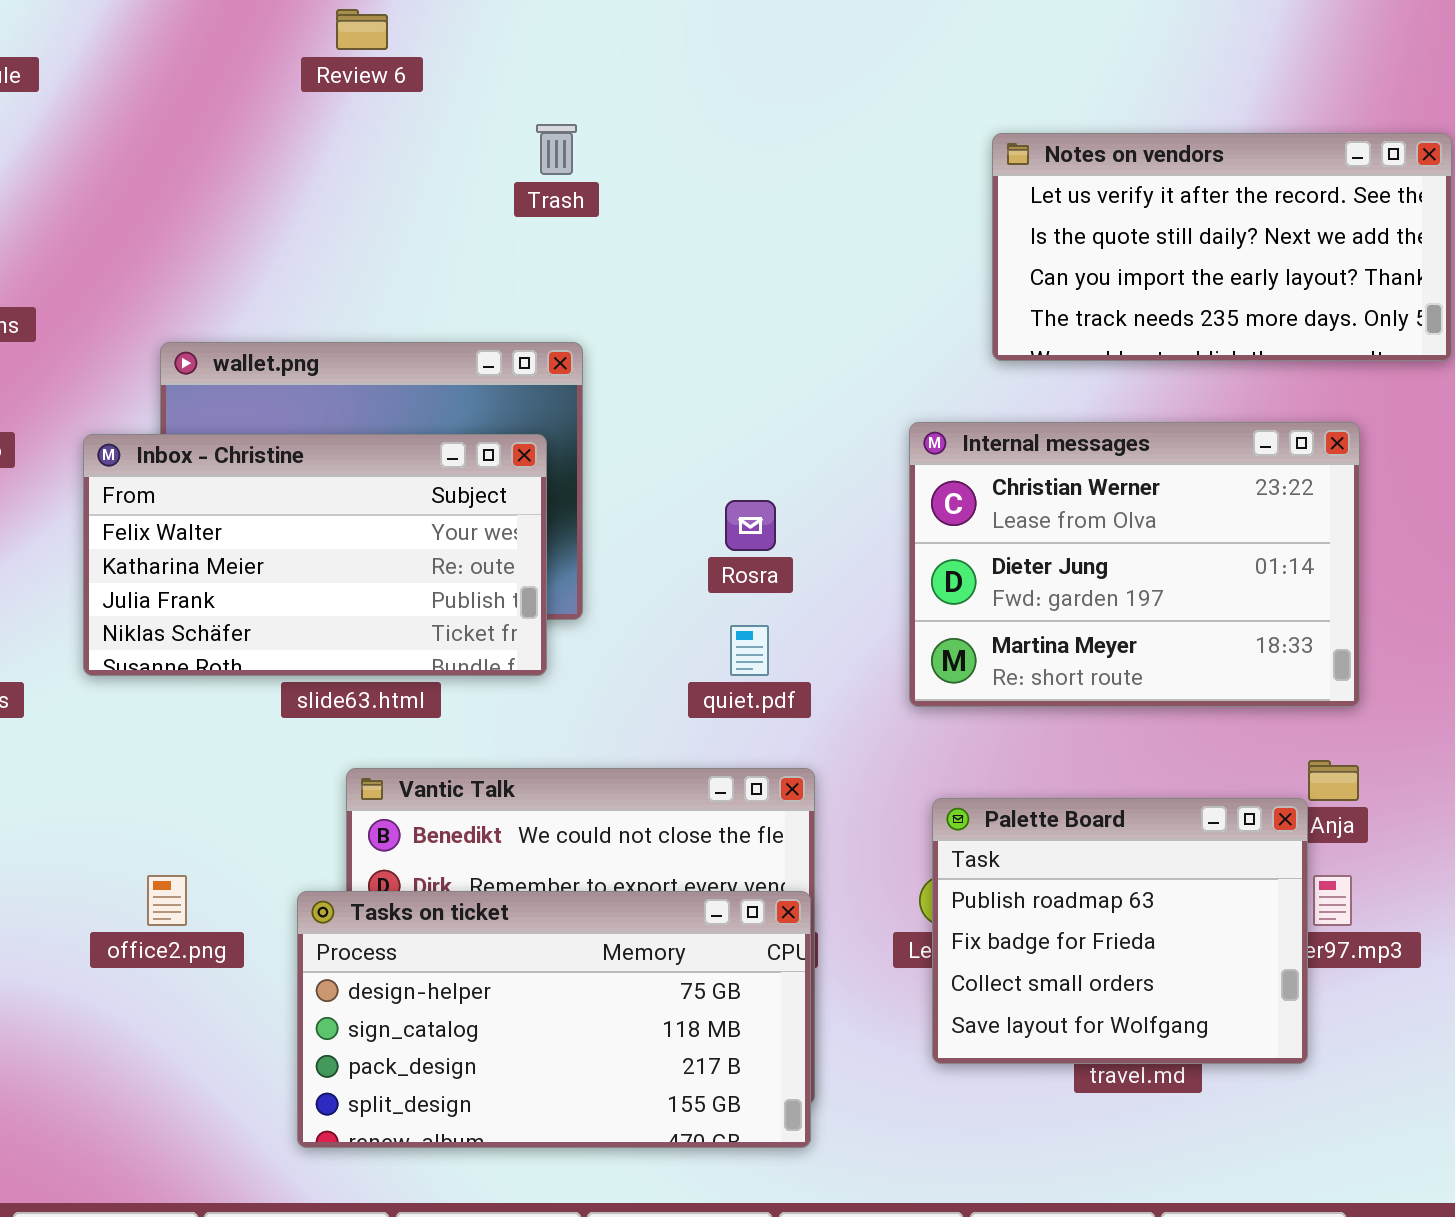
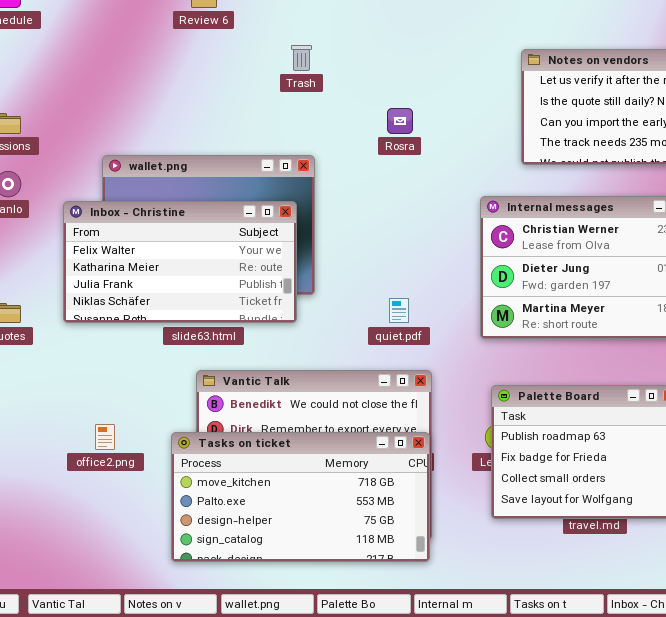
Rosra: [725,500,776,551] -> [387,108,413,134], moved
Tasks on ticket: [297,891,811,1148] -> [171,432,430,562], scrolled up 2 rows

